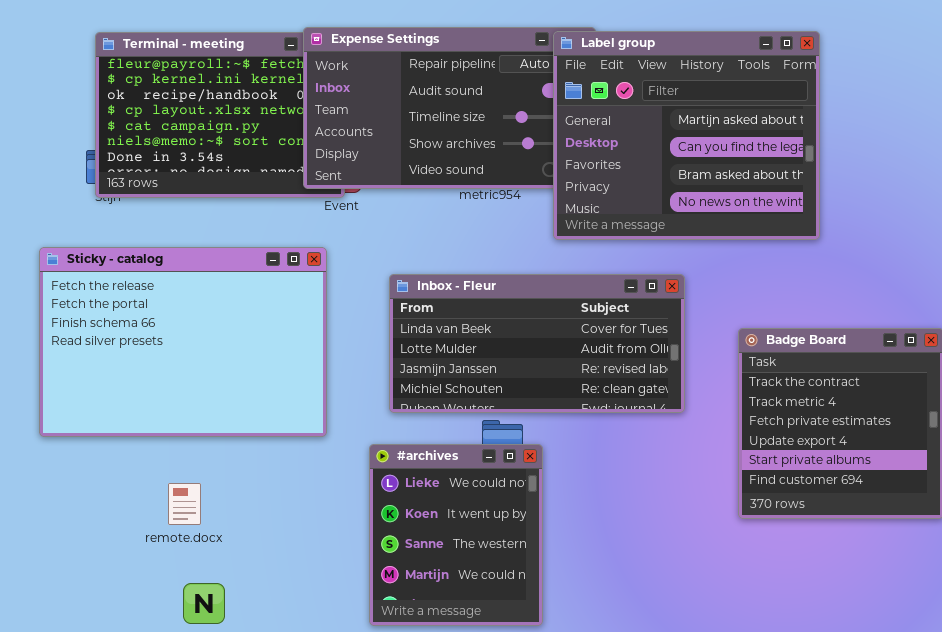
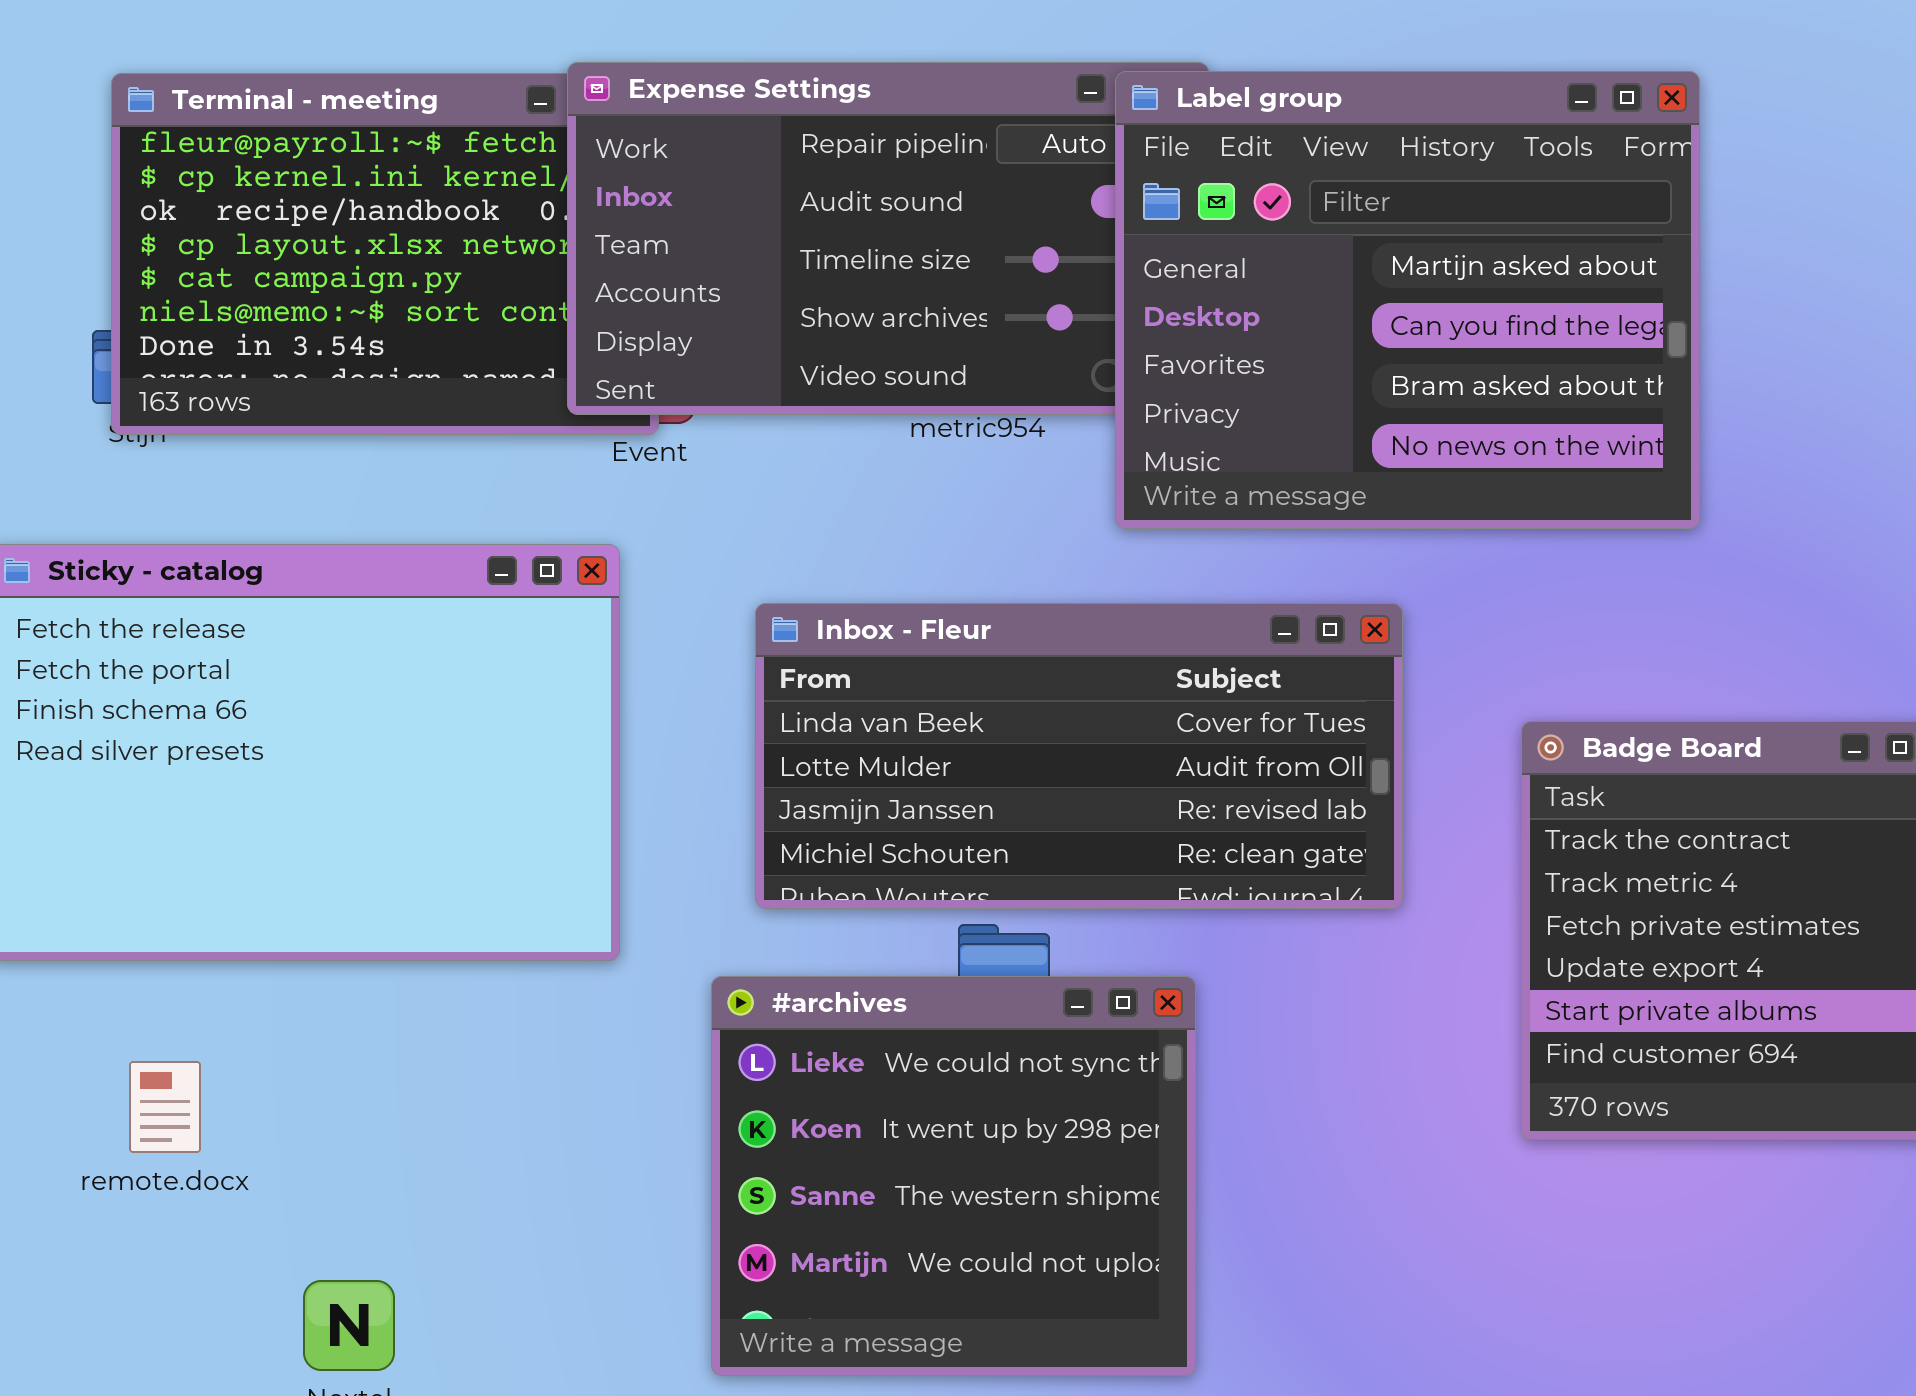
#archives: [369,444,543,626] -> [711,976,1196,1376], resized
remote.docx: [168,483,201,525] -> [129,1061,201,1153], moved

